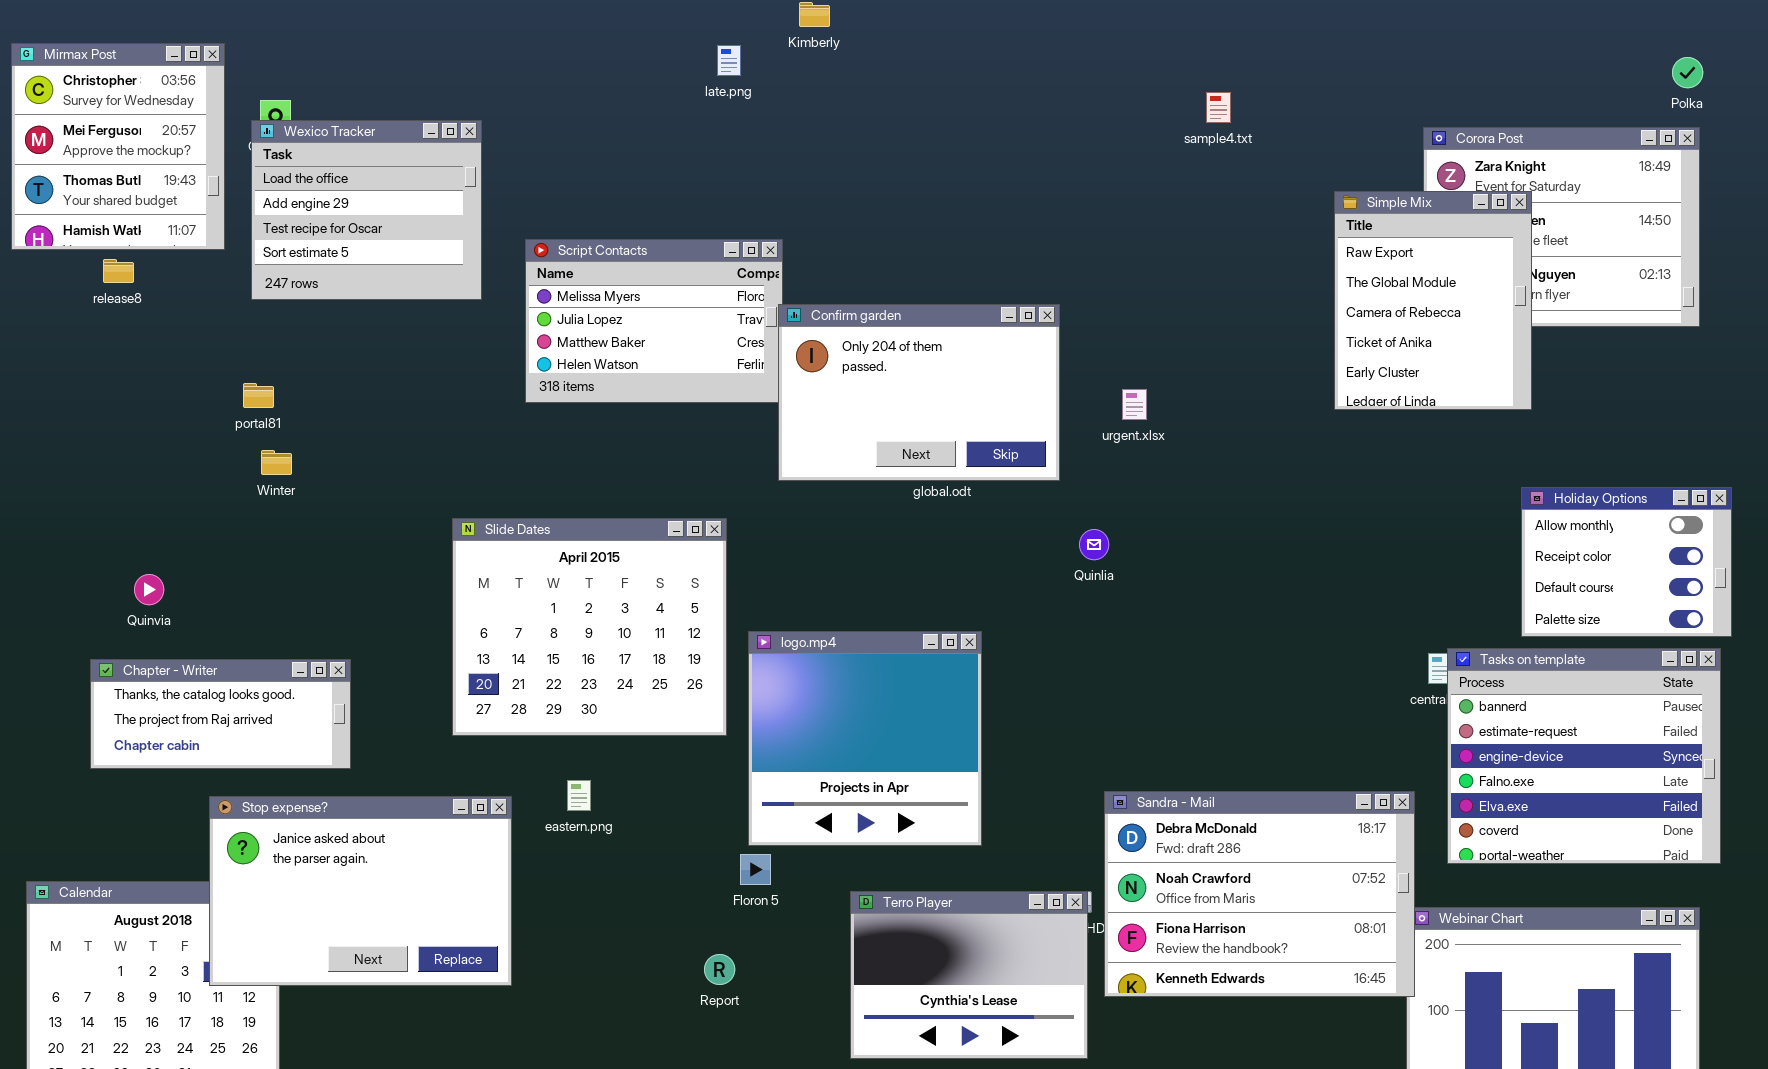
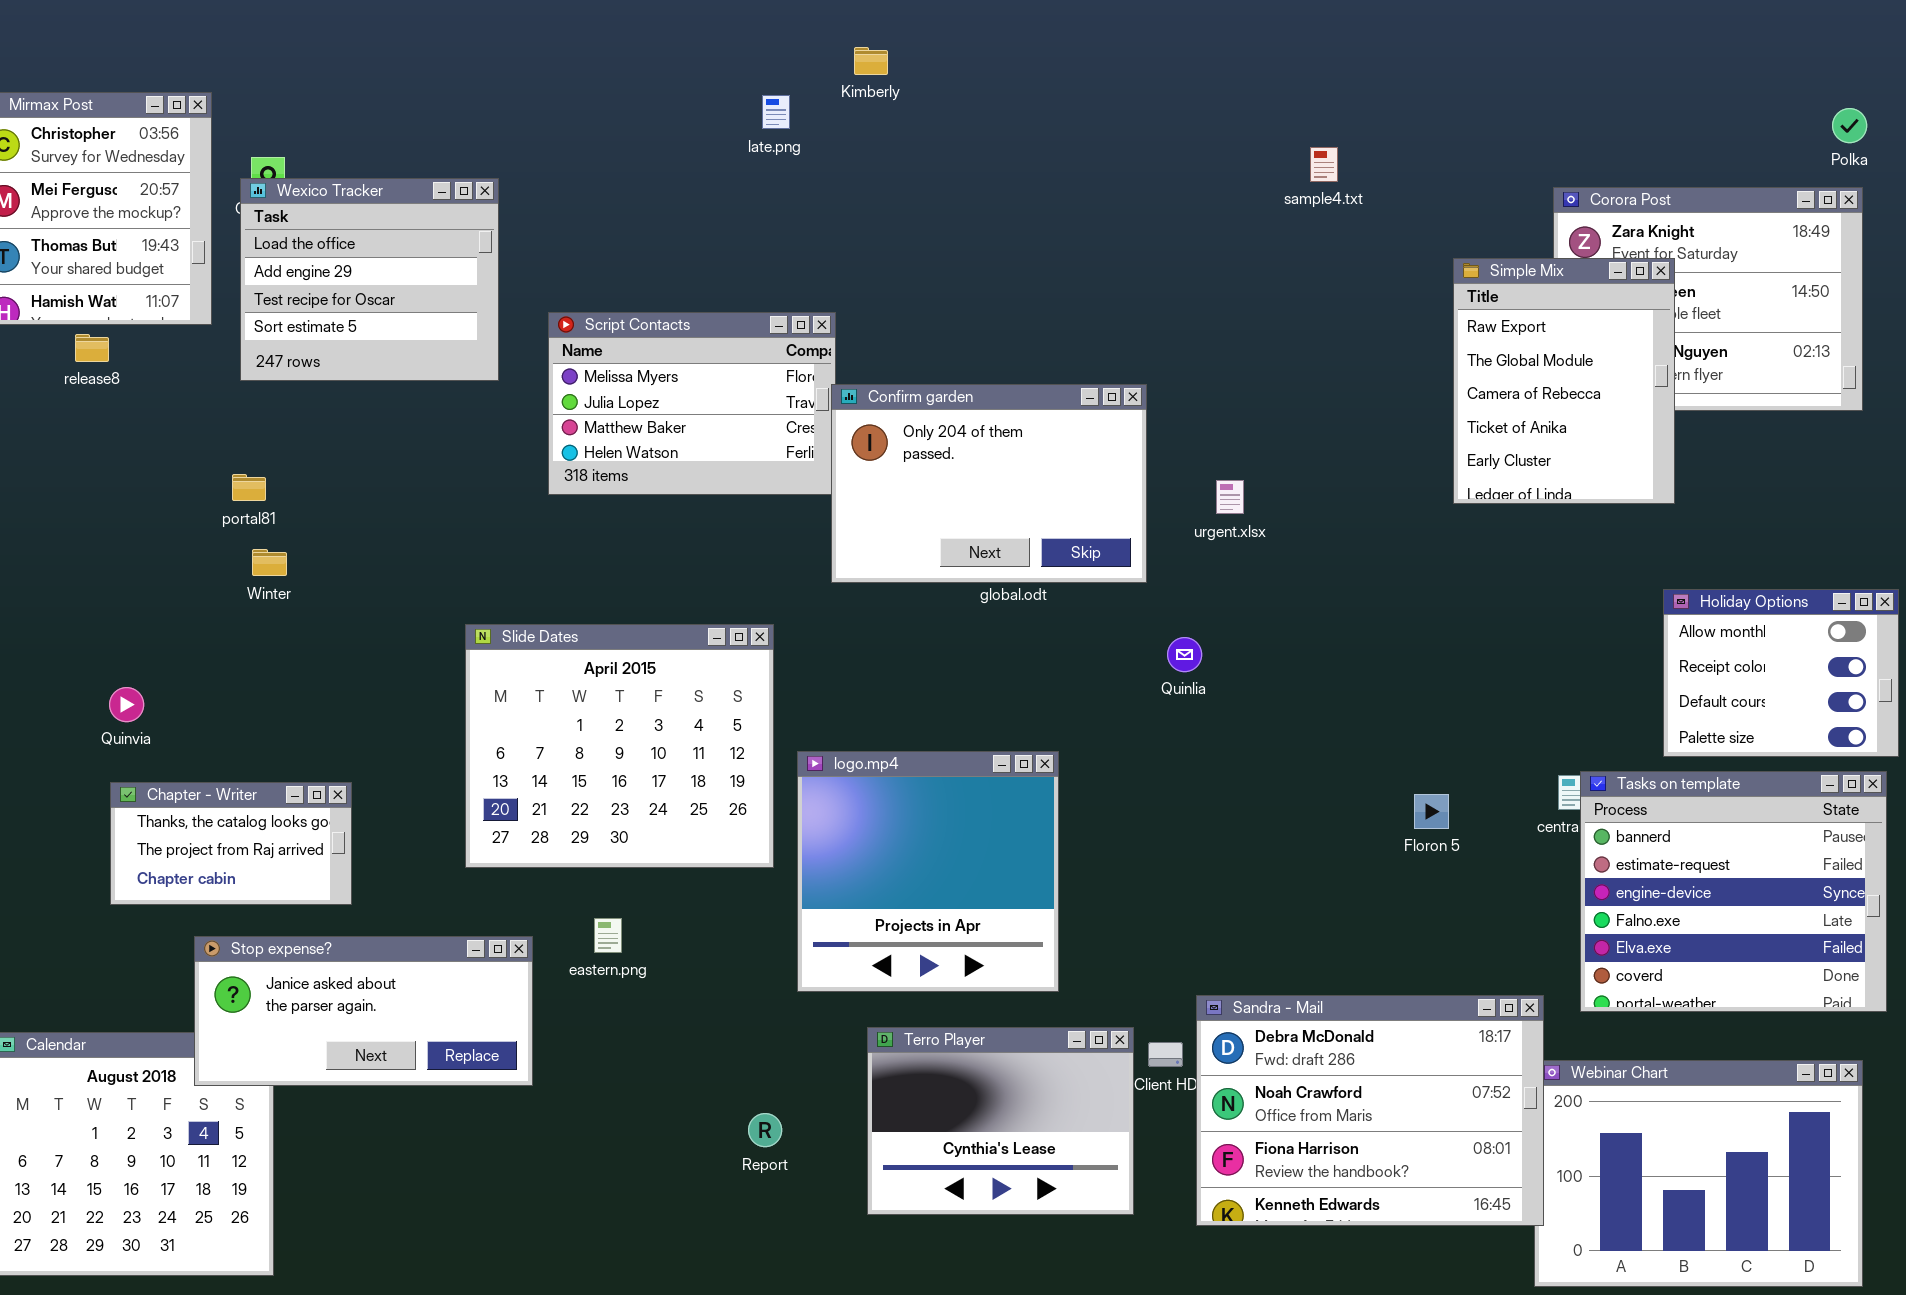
Chapter - Writer: [90,659,351,769] -> [110,782,352,905], resized
Sandra - Mail: [1104,791,1415,997] -> [1196,995,1544,1226], moved
Stop expense?: [209,796,512,986] -> [194,936,533,1086], resized
Floron 5: [740,854,771,885] -> [1414,794,1449,829], moved
Terro Player: [850,891,1088,1059] -> [867,1027,1134,1215], moved

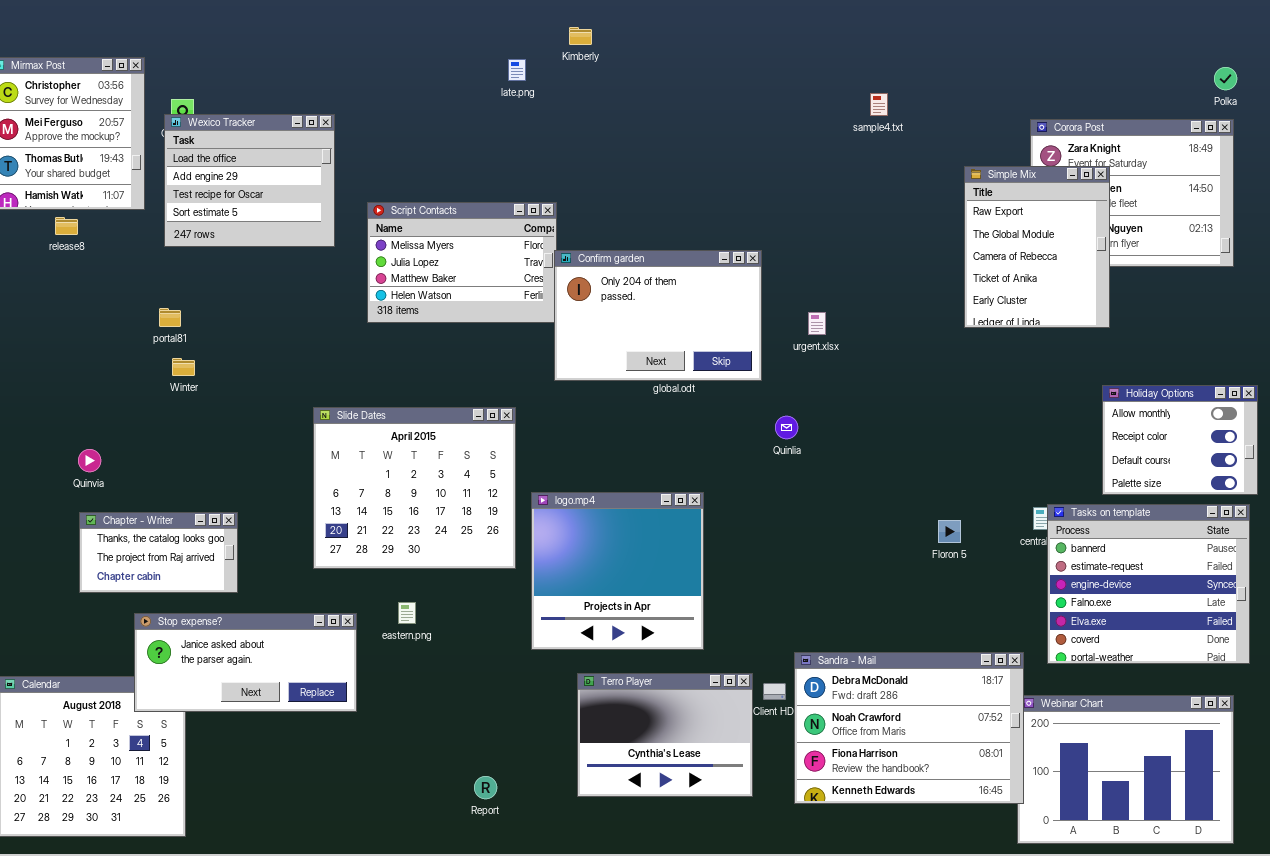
Report: [748,1113,782,1147] -> [474,776,497,799], moved

